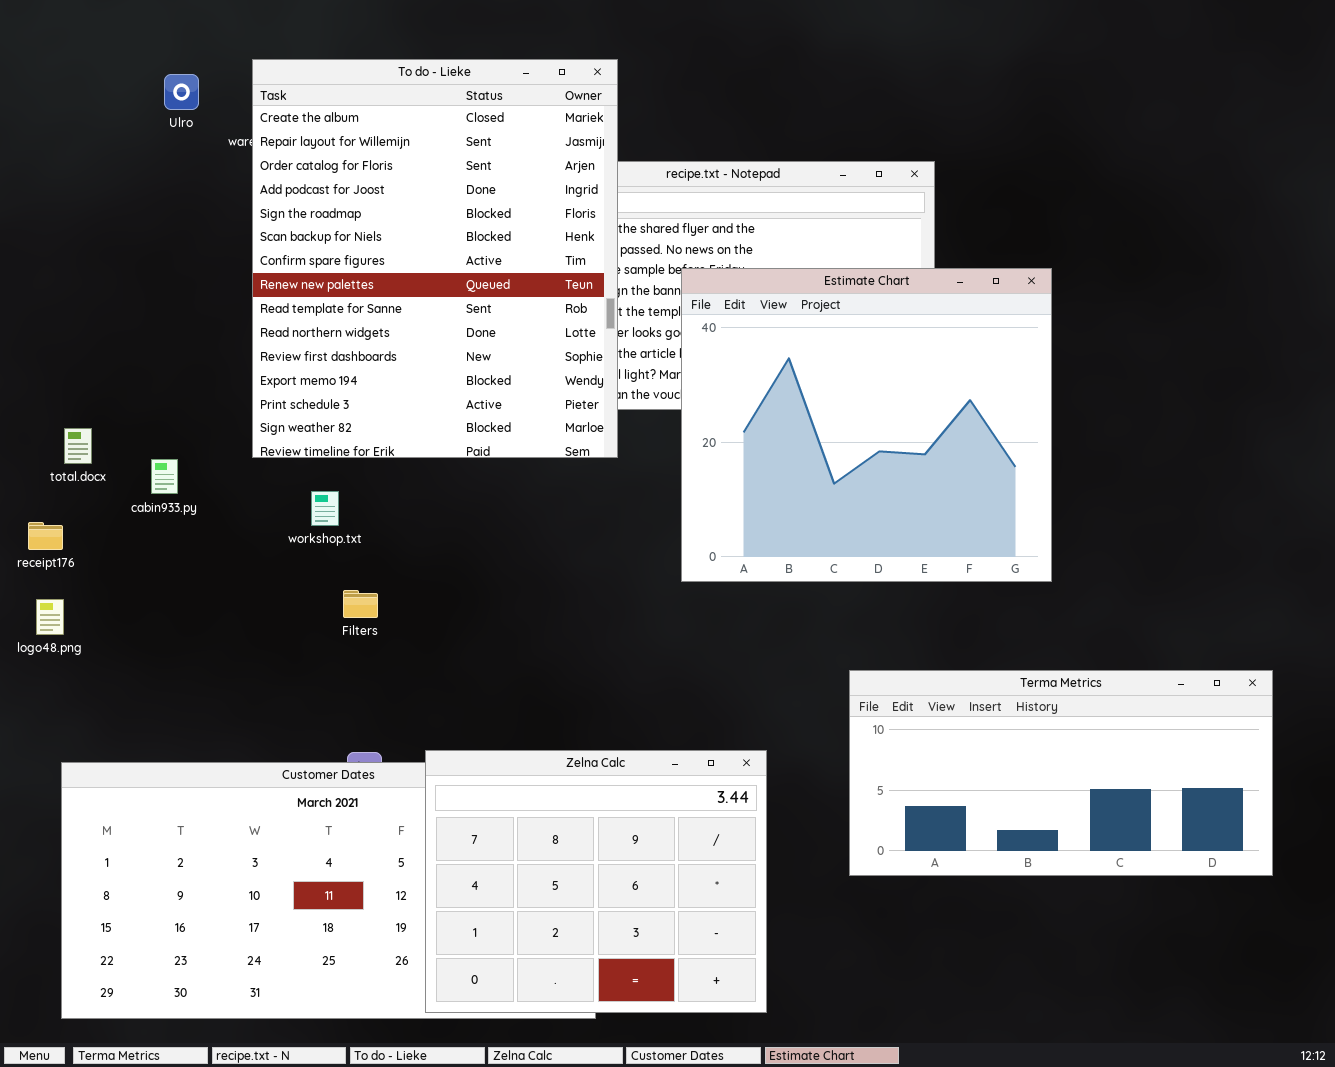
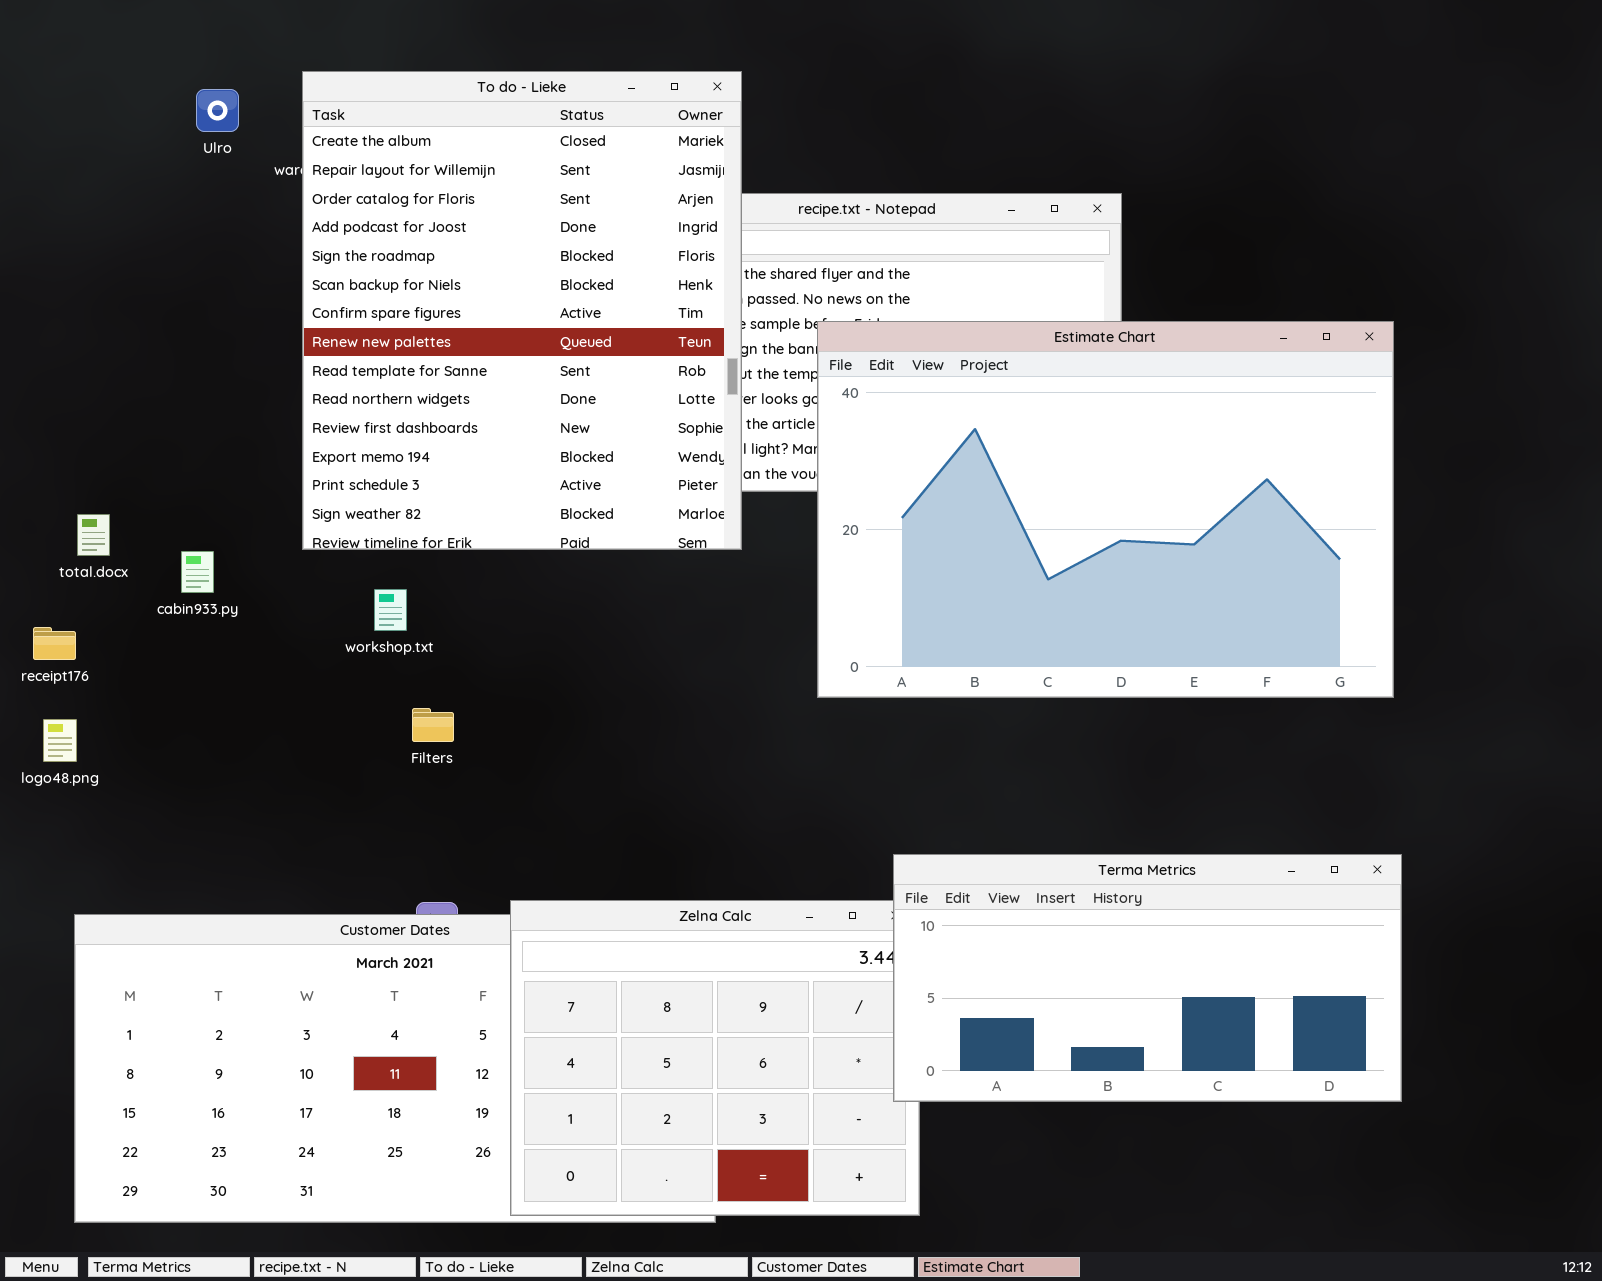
Estimate Chart: [681,268,1052,582] -> [817,321,1394,698], resized
Terma Metrics: [849,670,1273,876] -> [893,854,1402,1102], moved

